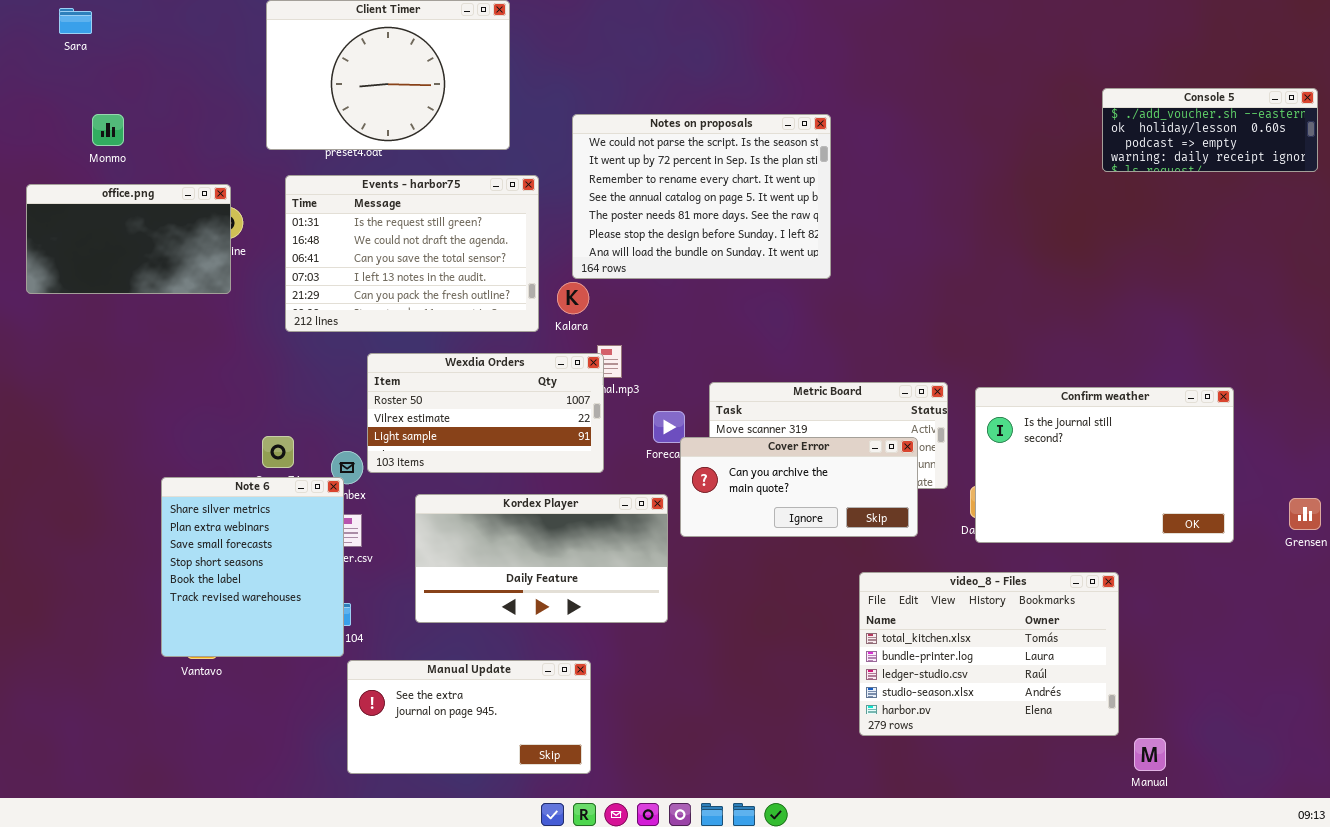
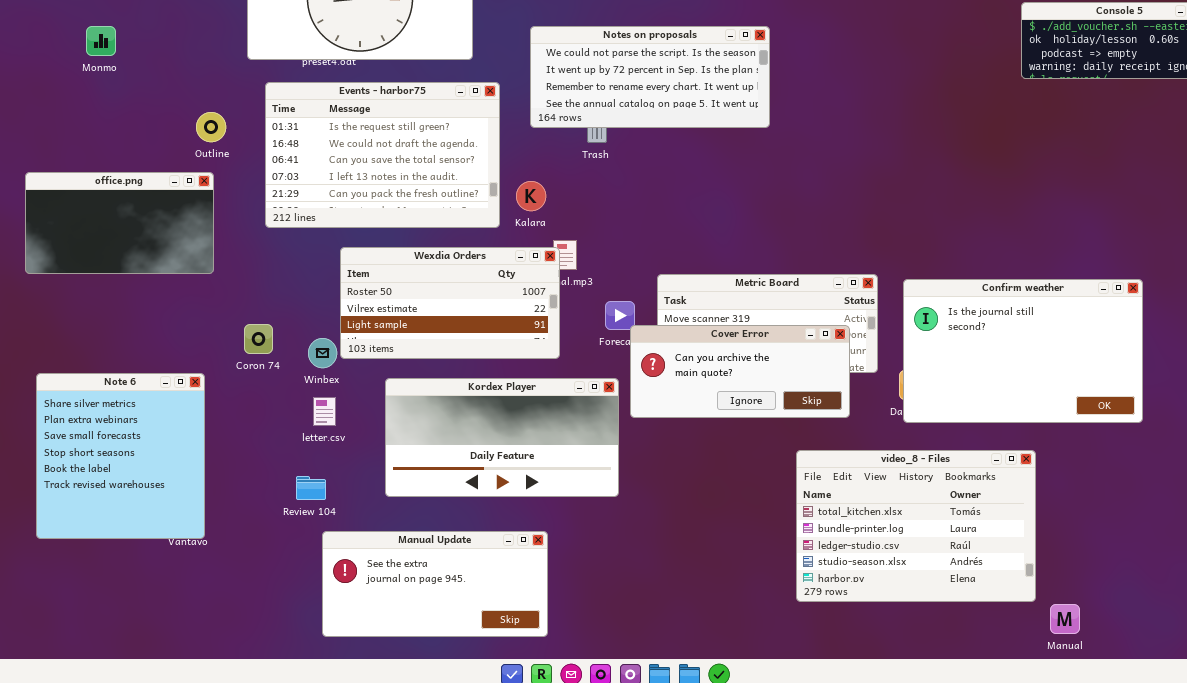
Notes on proposals: [572,114,831,279] -> [530,26,770,128], resized
office.png: [26,184,231,294] -> [25,172,214,274], moved
Note 6: [161,477,344,657] -> [36,373,205,539], moved

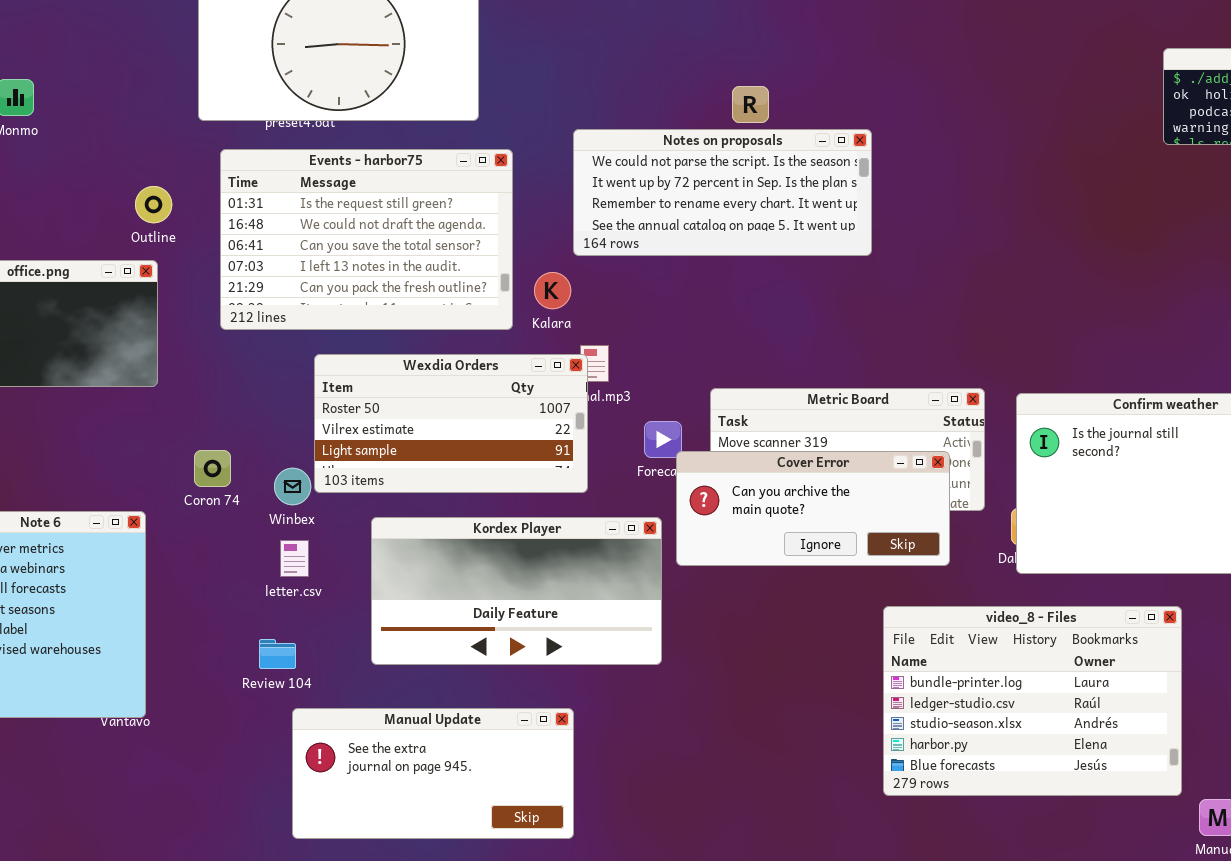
Notes on proposals: [530,26,770,128] -> [573,129,872,256], moved
video_8 - Files: [796,450,1036,602] -> [883,606,1182,796], scrolled down 1 row

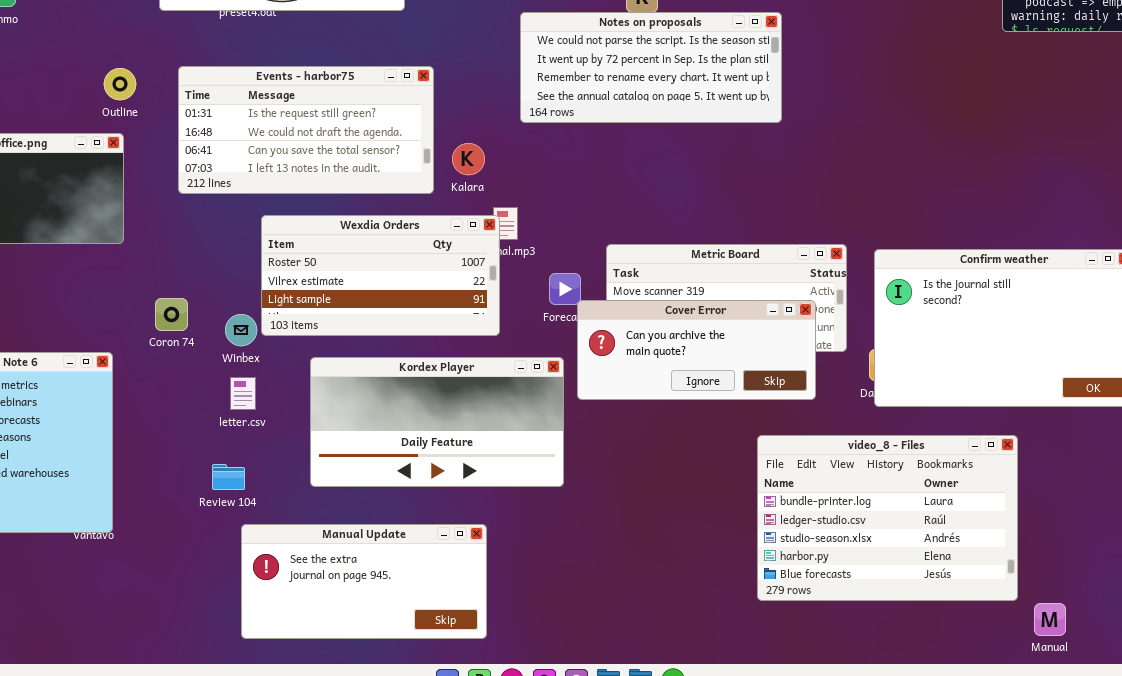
Notes on proposals: [573,129,872,256] -> [520,12,782,123], moved
Events - harbor75: [220,149,513,330] -> [178,66,434,194], resized

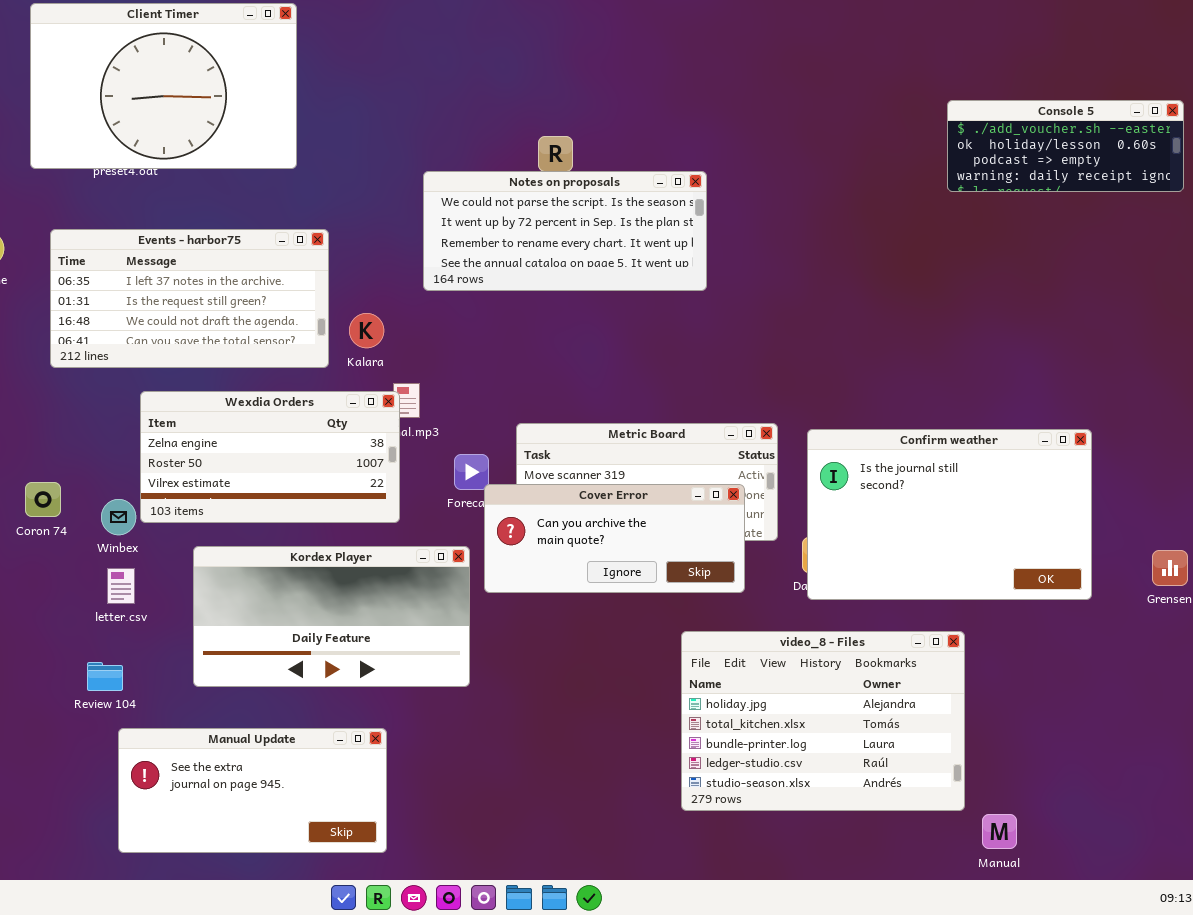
Events - harbor75: [178,66,434,194] -> [50,229,329,368], scrolled up 1 row
Wexdia Orders: [261,215,500,336] -> [140,391,400,523], scrolled up 1 row
video_8 - Files: [757,435,1018,601] -> [681,631,965,811], scrolled up 2 rows

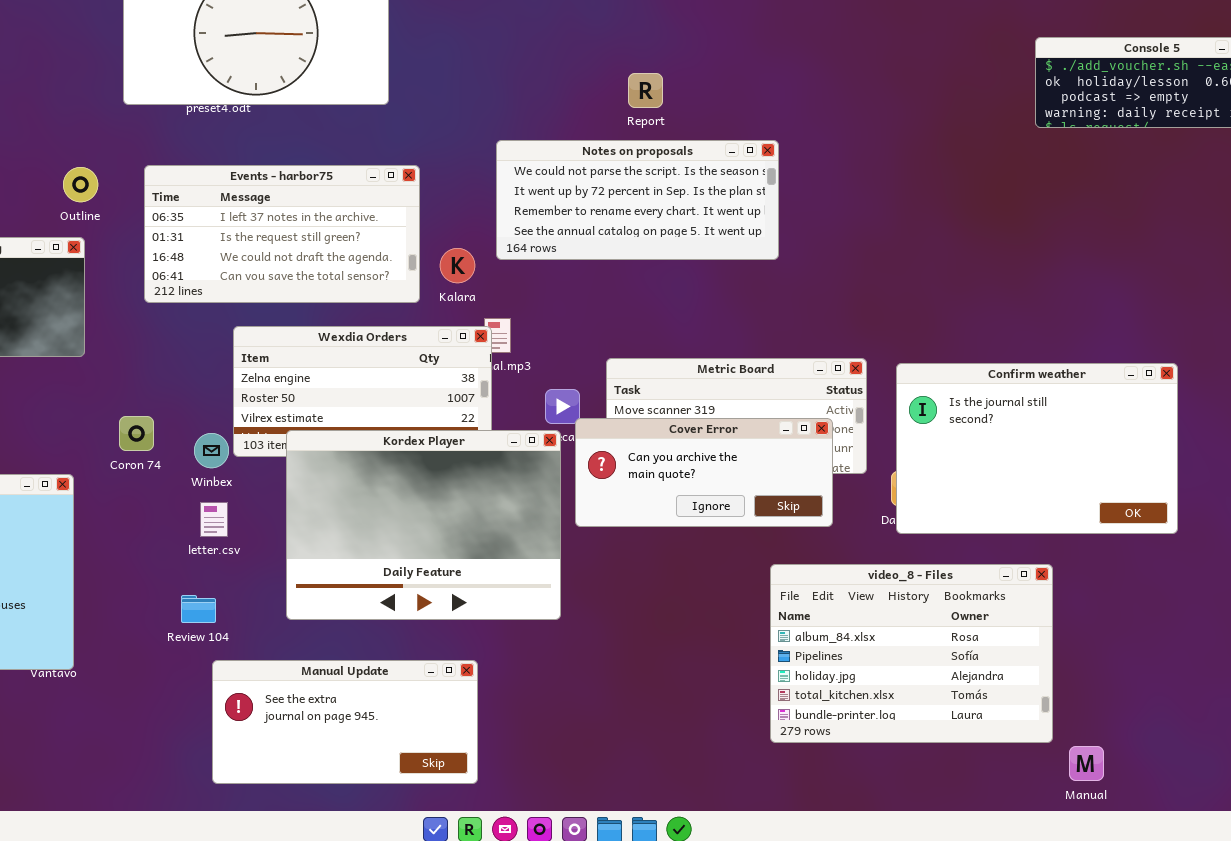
Notes on proposals: [423,171,707,291] -> [496,140,779,260], moved
Kordex Player: [193,546,470,687] -> [286,430,561,620], resized
video_8 - Files: [681,631,965,811] -> [770,564,1053,743], scrolled up 2 rows

